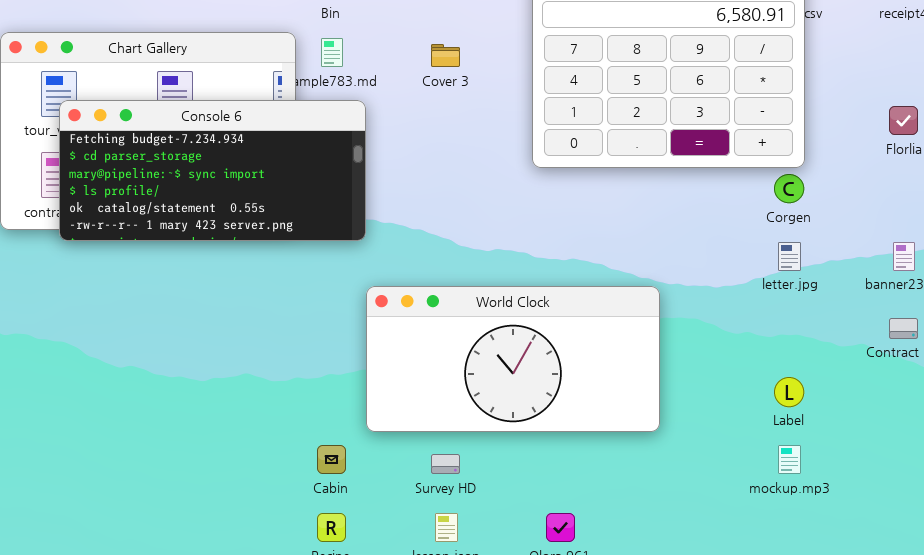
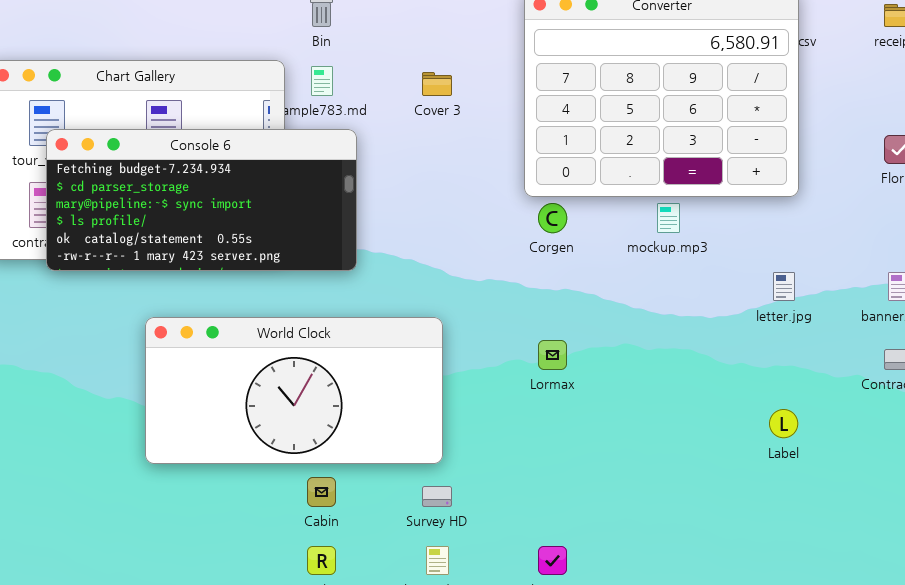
Corgen: [774,174,804,203] -> [538,203,567,233], moved
World Clock: [366,286,660,432] -> [145,317,443,464], moved
mockup.mp3: [778,445,801,474] -> [657,203,680,233], moved

